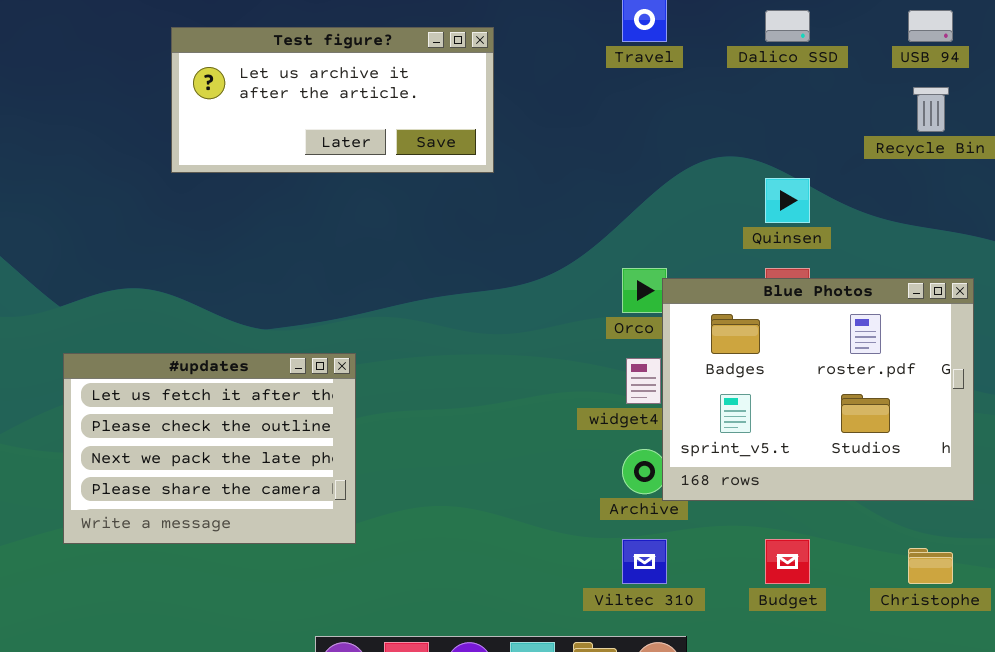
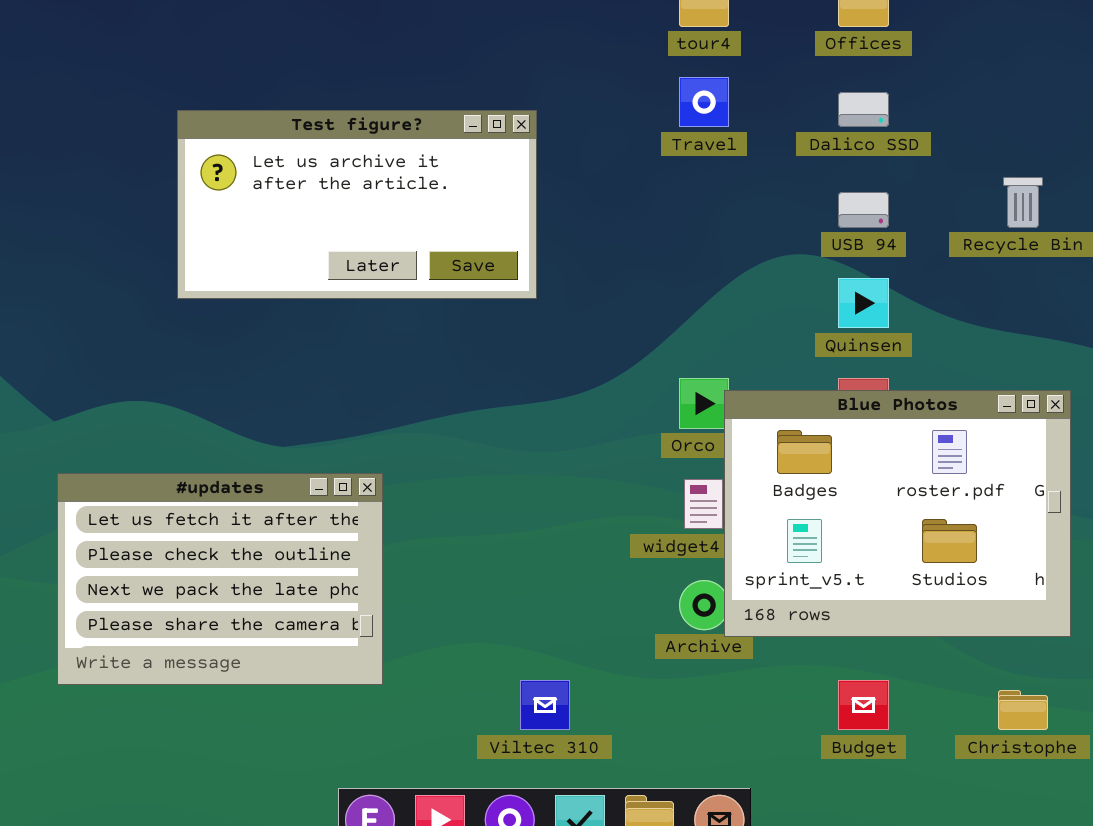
USB 94: [908,10,953,42] -> [838,192,889,228], moved
Test figure?: [171,27,494,173] -> [177,110,537,299], resized
Viltec 310: [622,539,667,584] -> [520,680,570,730], moved

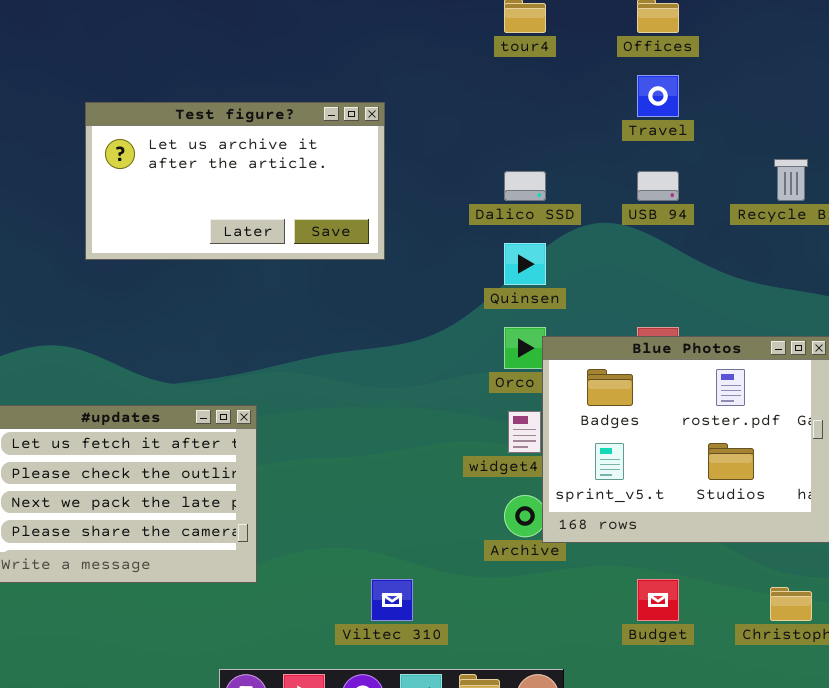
Travel: [679,77,729,127] -> [637,75,679,117], moved
Dalico SSD: [838,92,889,127] -> [504,171,546,201], moved
Quinsen: [838,278,889,328] -> [504,243,546,285], moved

